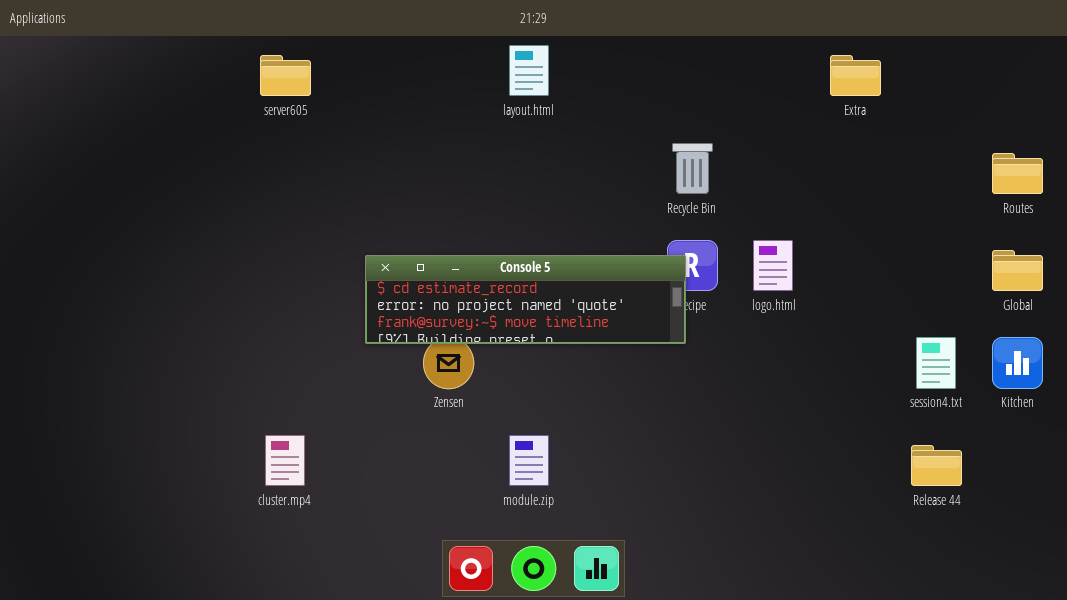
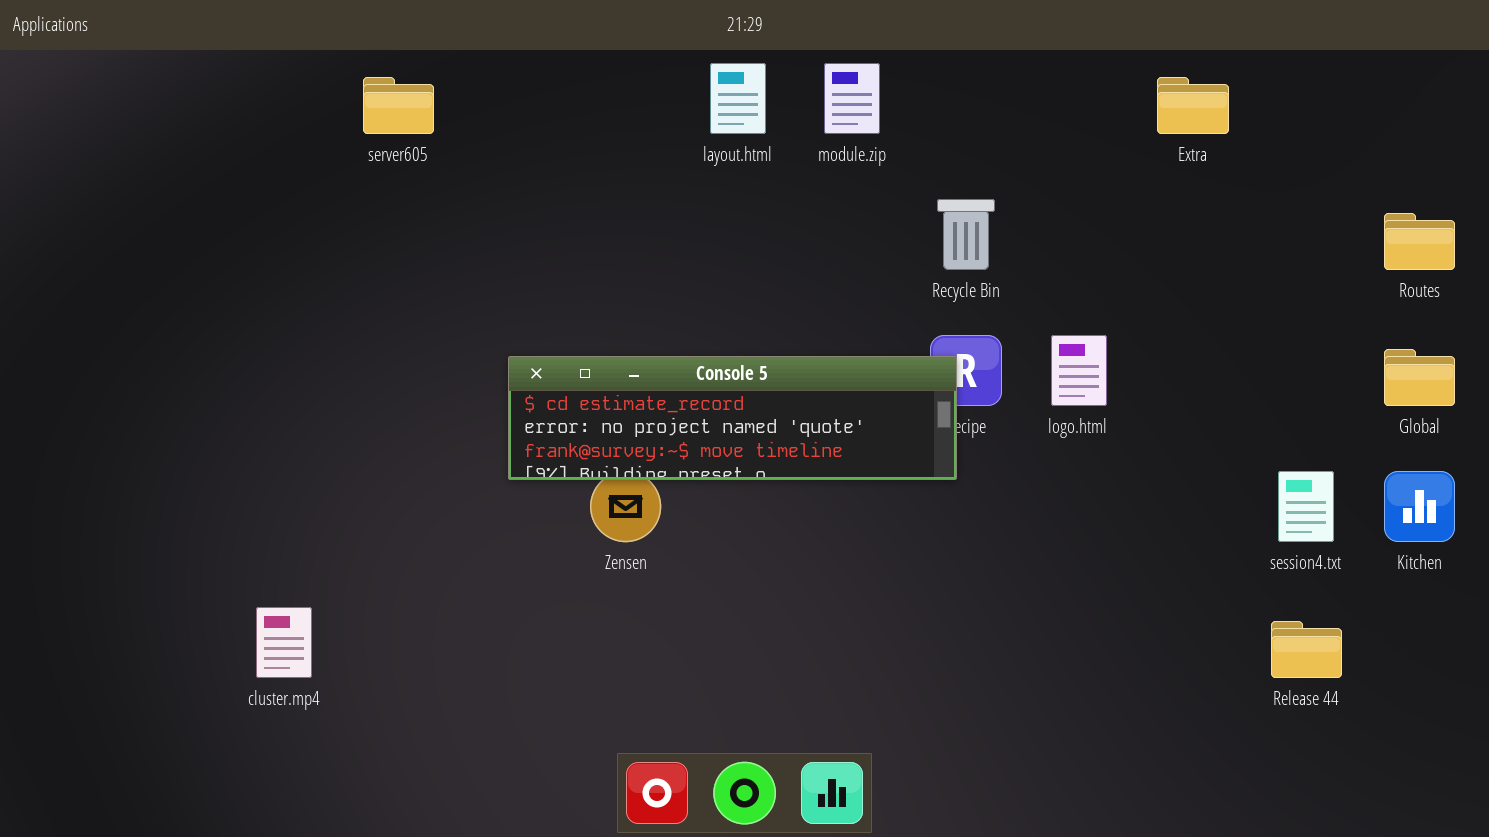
cluster.mp4: [265,435,305,486] -> [256,607,312,678], moved
module.zip: [509,435,549,486] -> [824,63,880,134], moved

